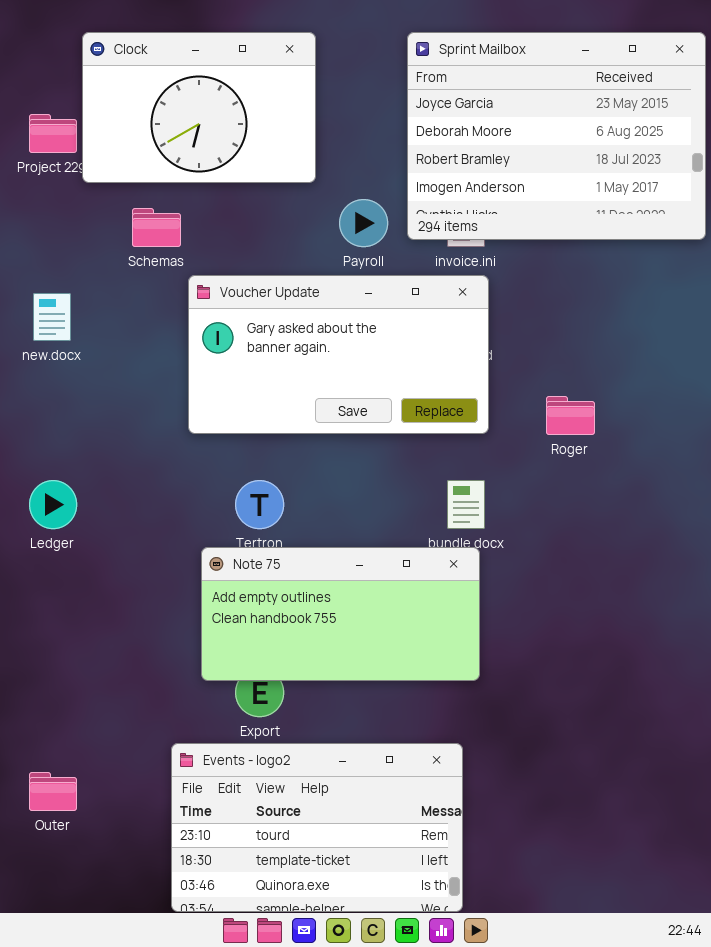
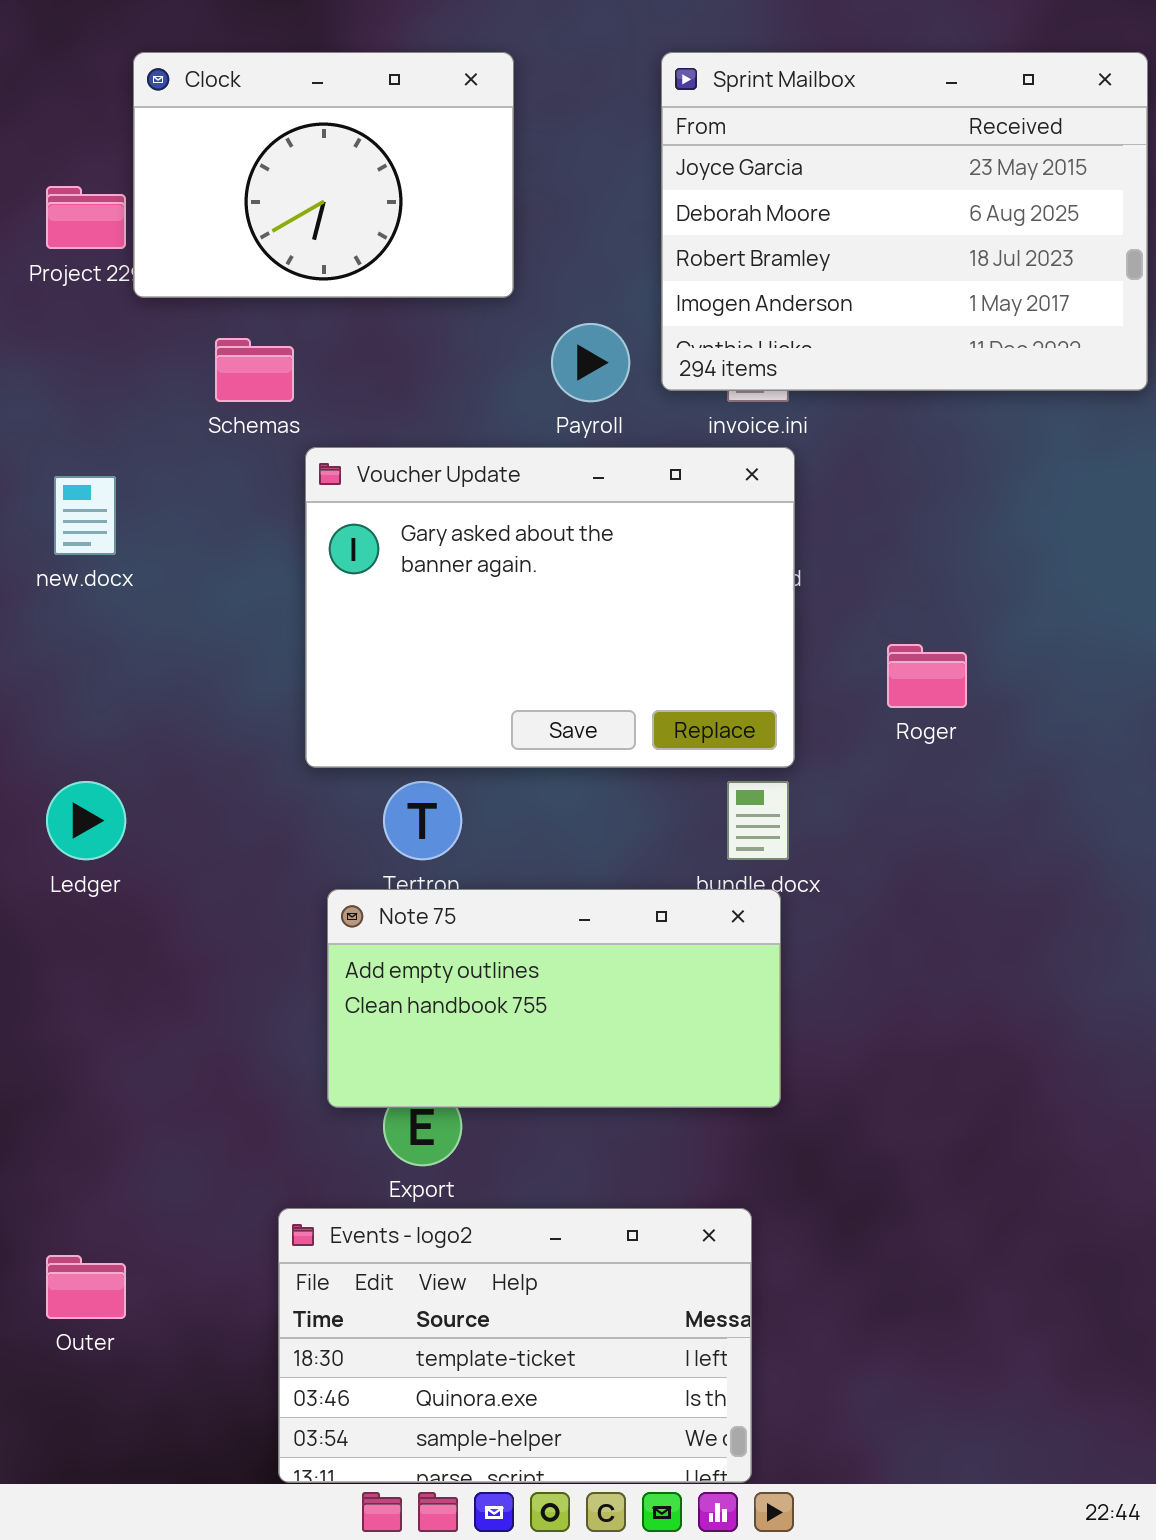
Voucher Update: [188,275,489,434] -> [305,447,795,768], resized
Events - logo2: [171,743,463,912] -> [278,1208,752,1483], scrolled down 1 row

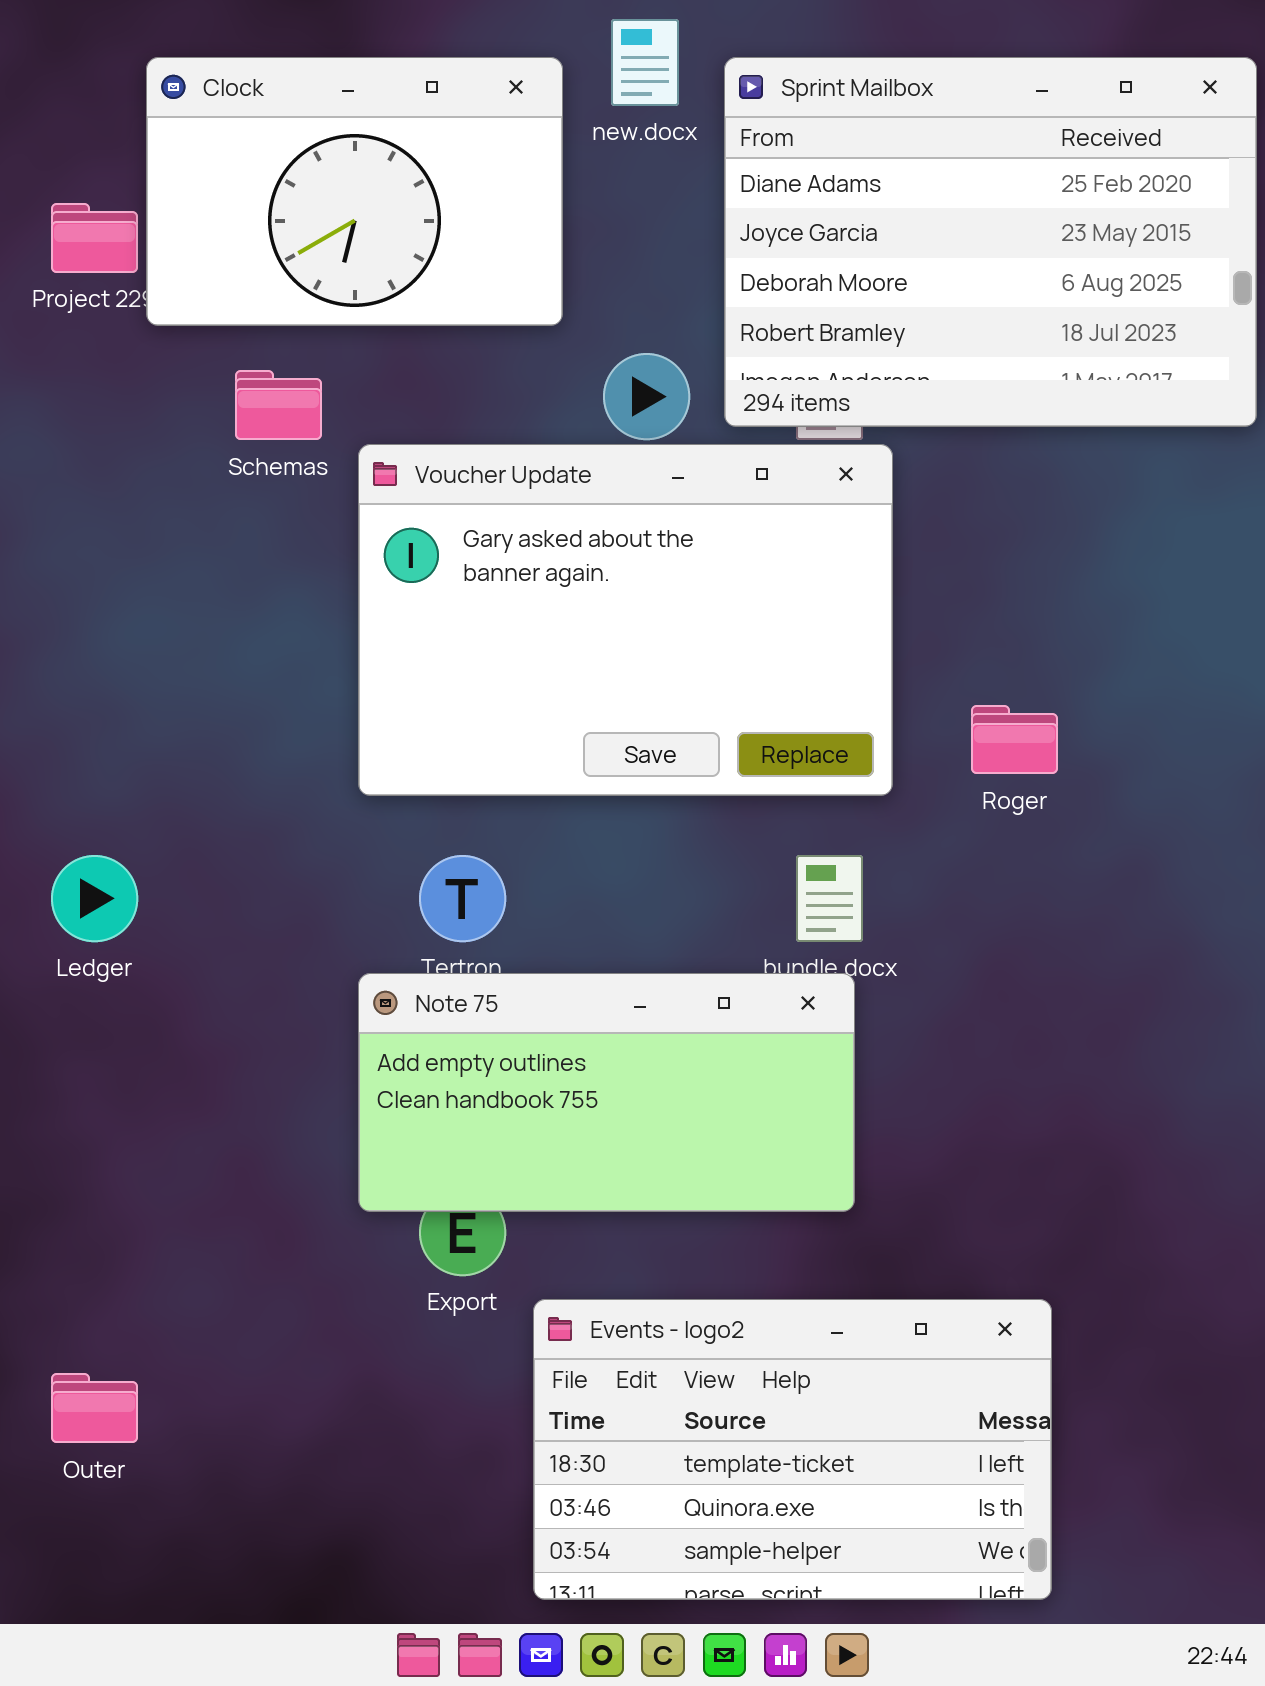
Sprint Mailbox: [661,52,1148,391] -> [724,57,1257,427], scrolled up 1 row
Voucher Update: [305,447,795,768] -> [358,444,893,796], moved
new.docx: [54,476,116,555] -> [611,19,679,106], moved
Events - logo2: [278,1208,752,1483] -> [533,1299,1052,1600], moved

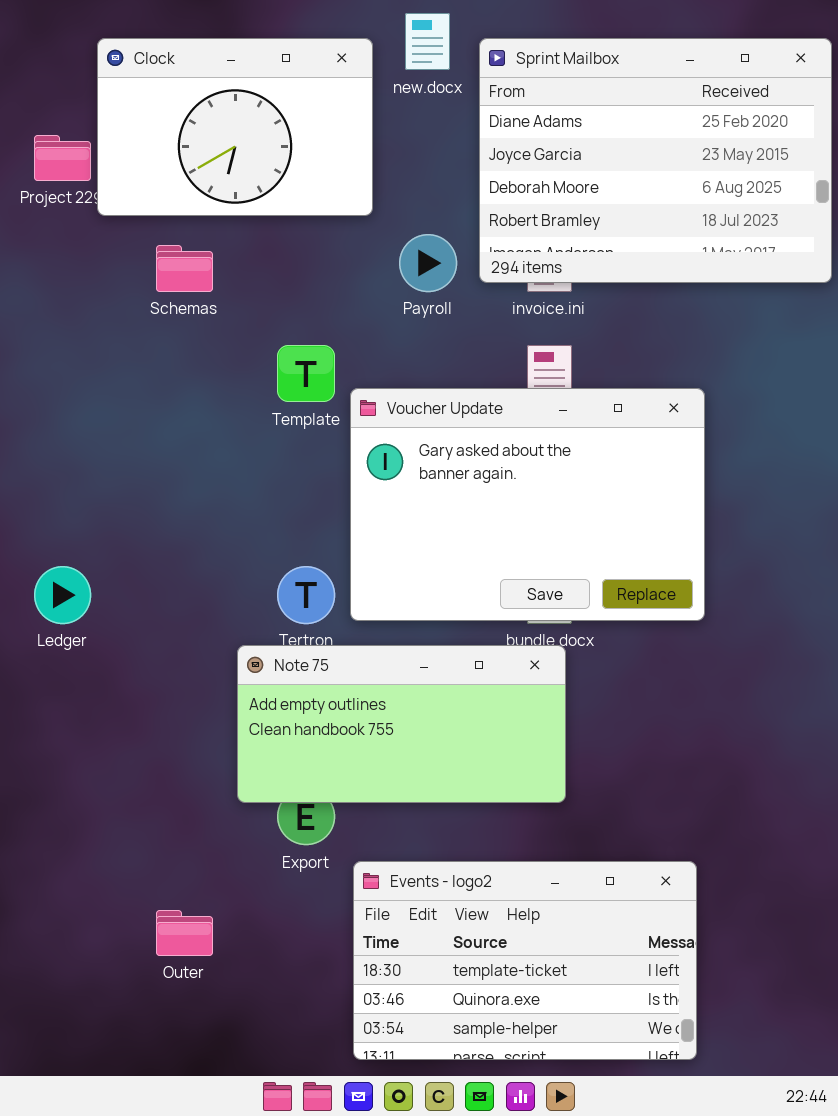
Voucher Update: [358,444,893,796] -> [350,388,705,621], moved
Outer: [51,1373,138,1443] -> [156,910,213,956], moved

